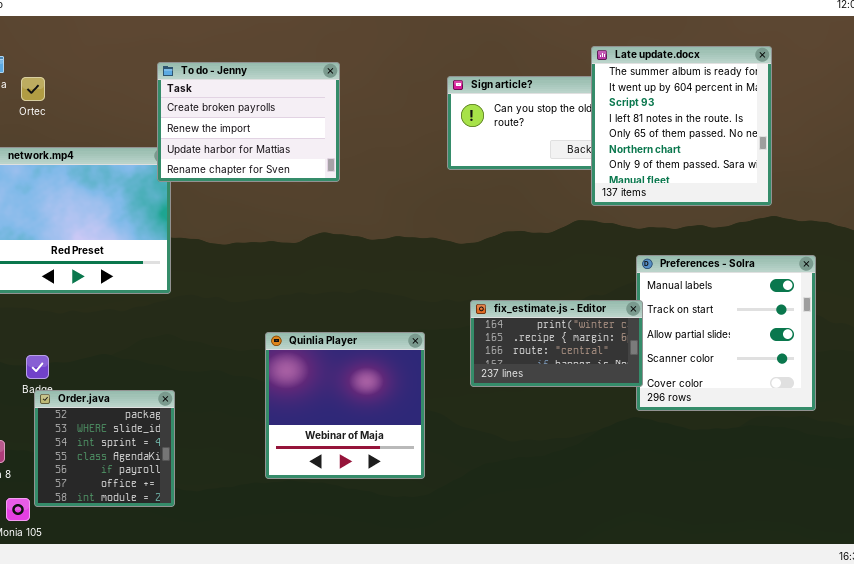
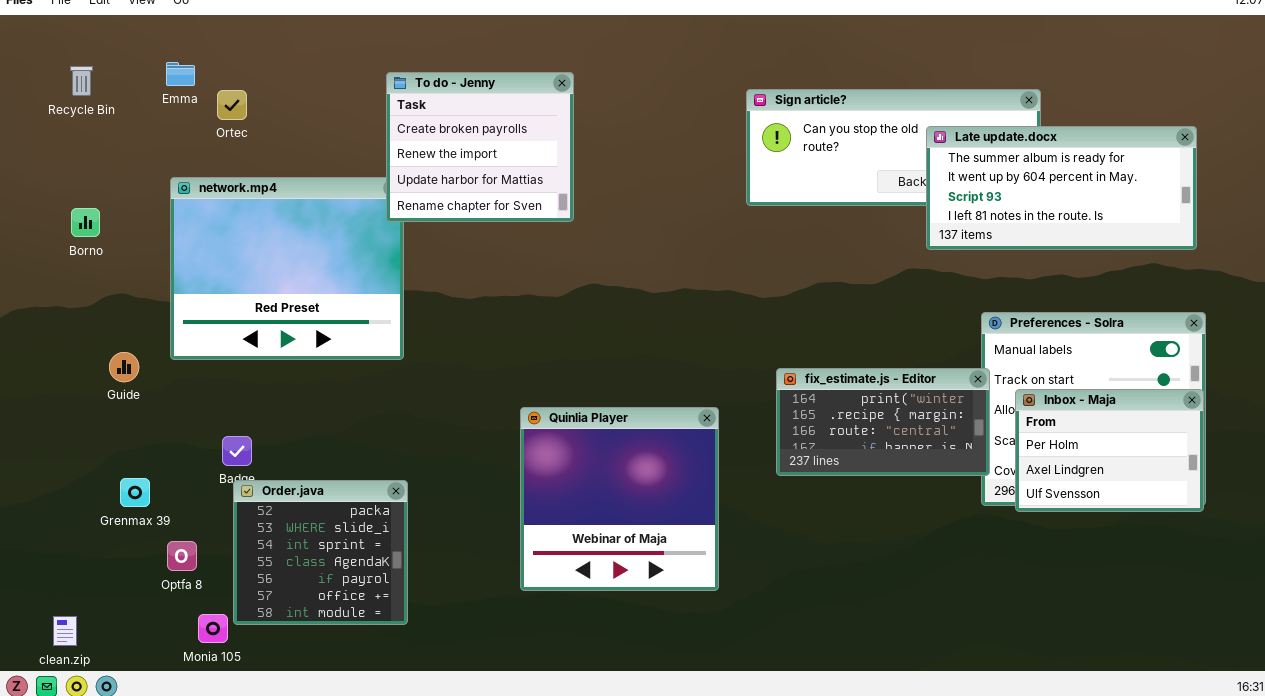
Late update.docx: [591,46,772,206] -> [926,126,1197,250], resized
To do - Jenny: [157,62,340,182] -> [386,72,574,222], resized
Inbox - Maja: none -> [1015,389,1204,512], opened

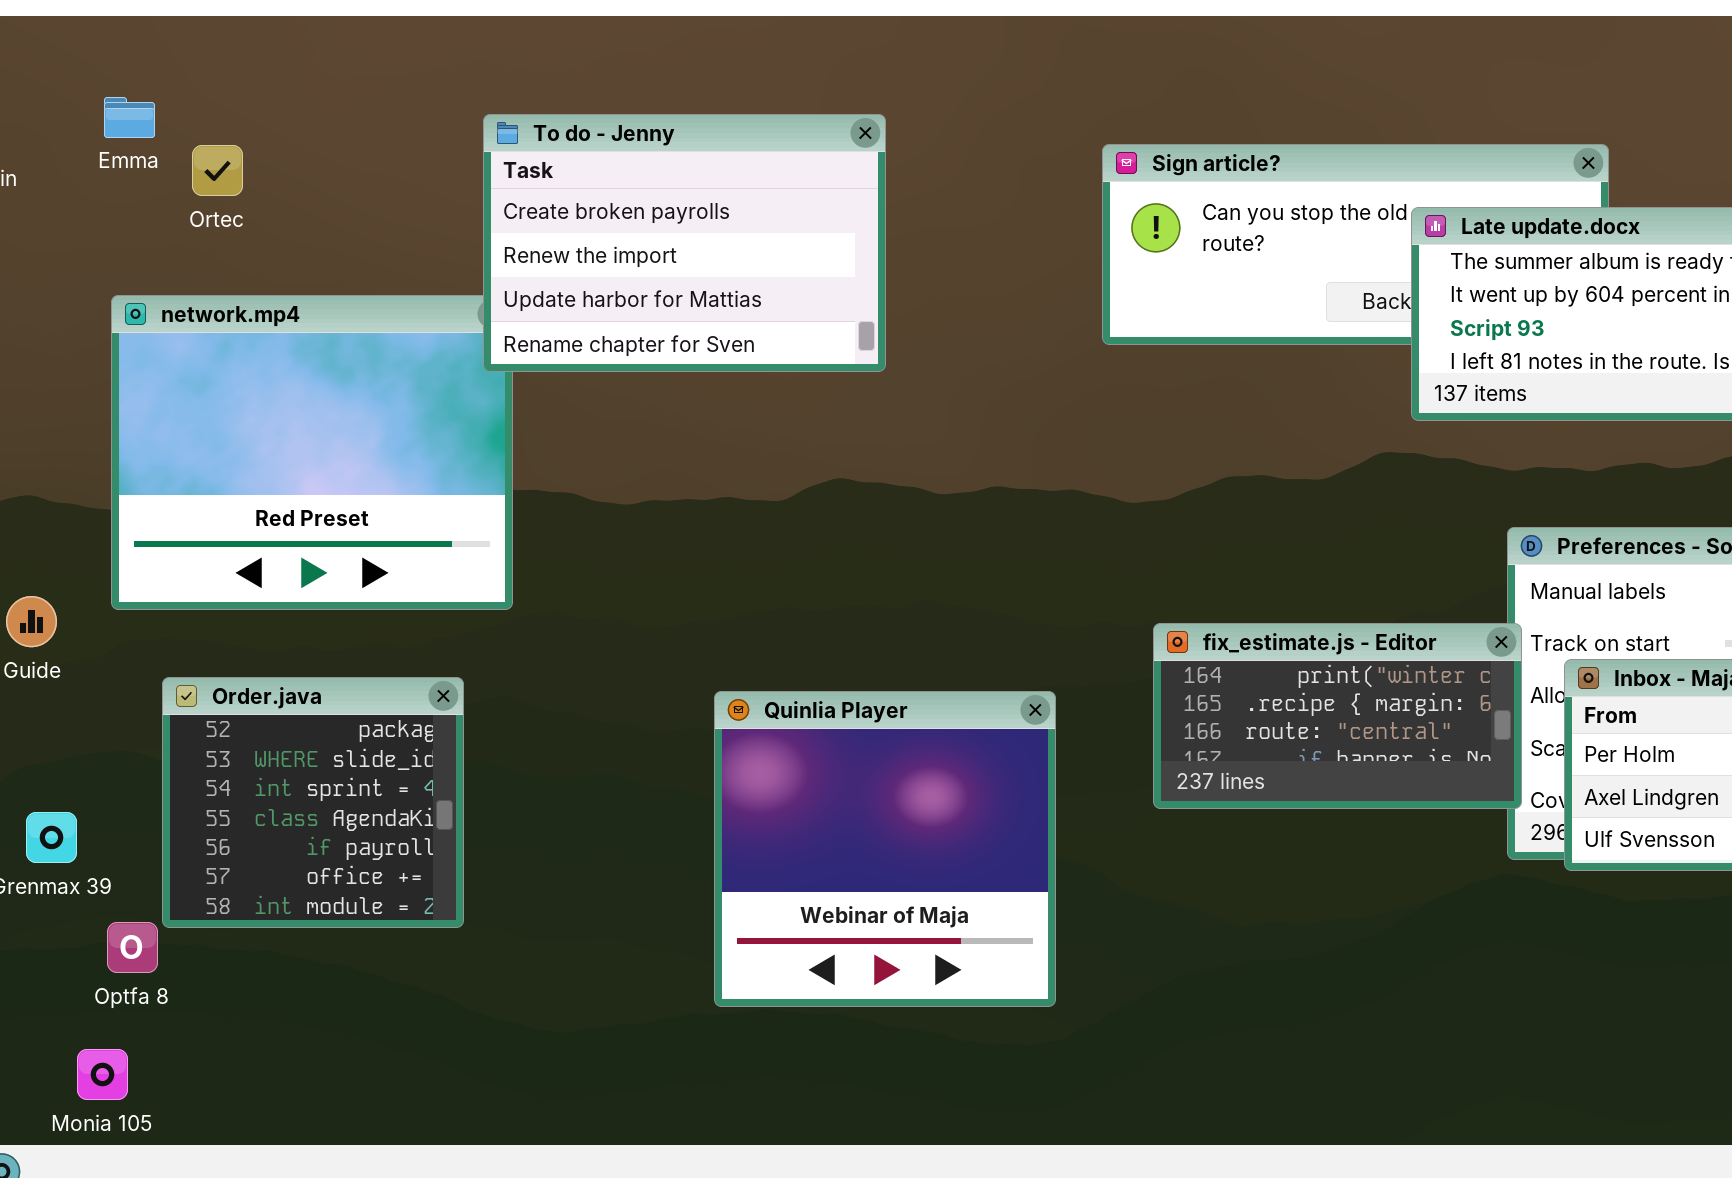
To do - Jenny: [386,72,574,222] -> [483,114,886,372], resized
Order.java: [233,480,408,625] -> [162,677,464,928], moved
Monia 105: [198,614,228,643] -> [77,1049,128,1100], moved

